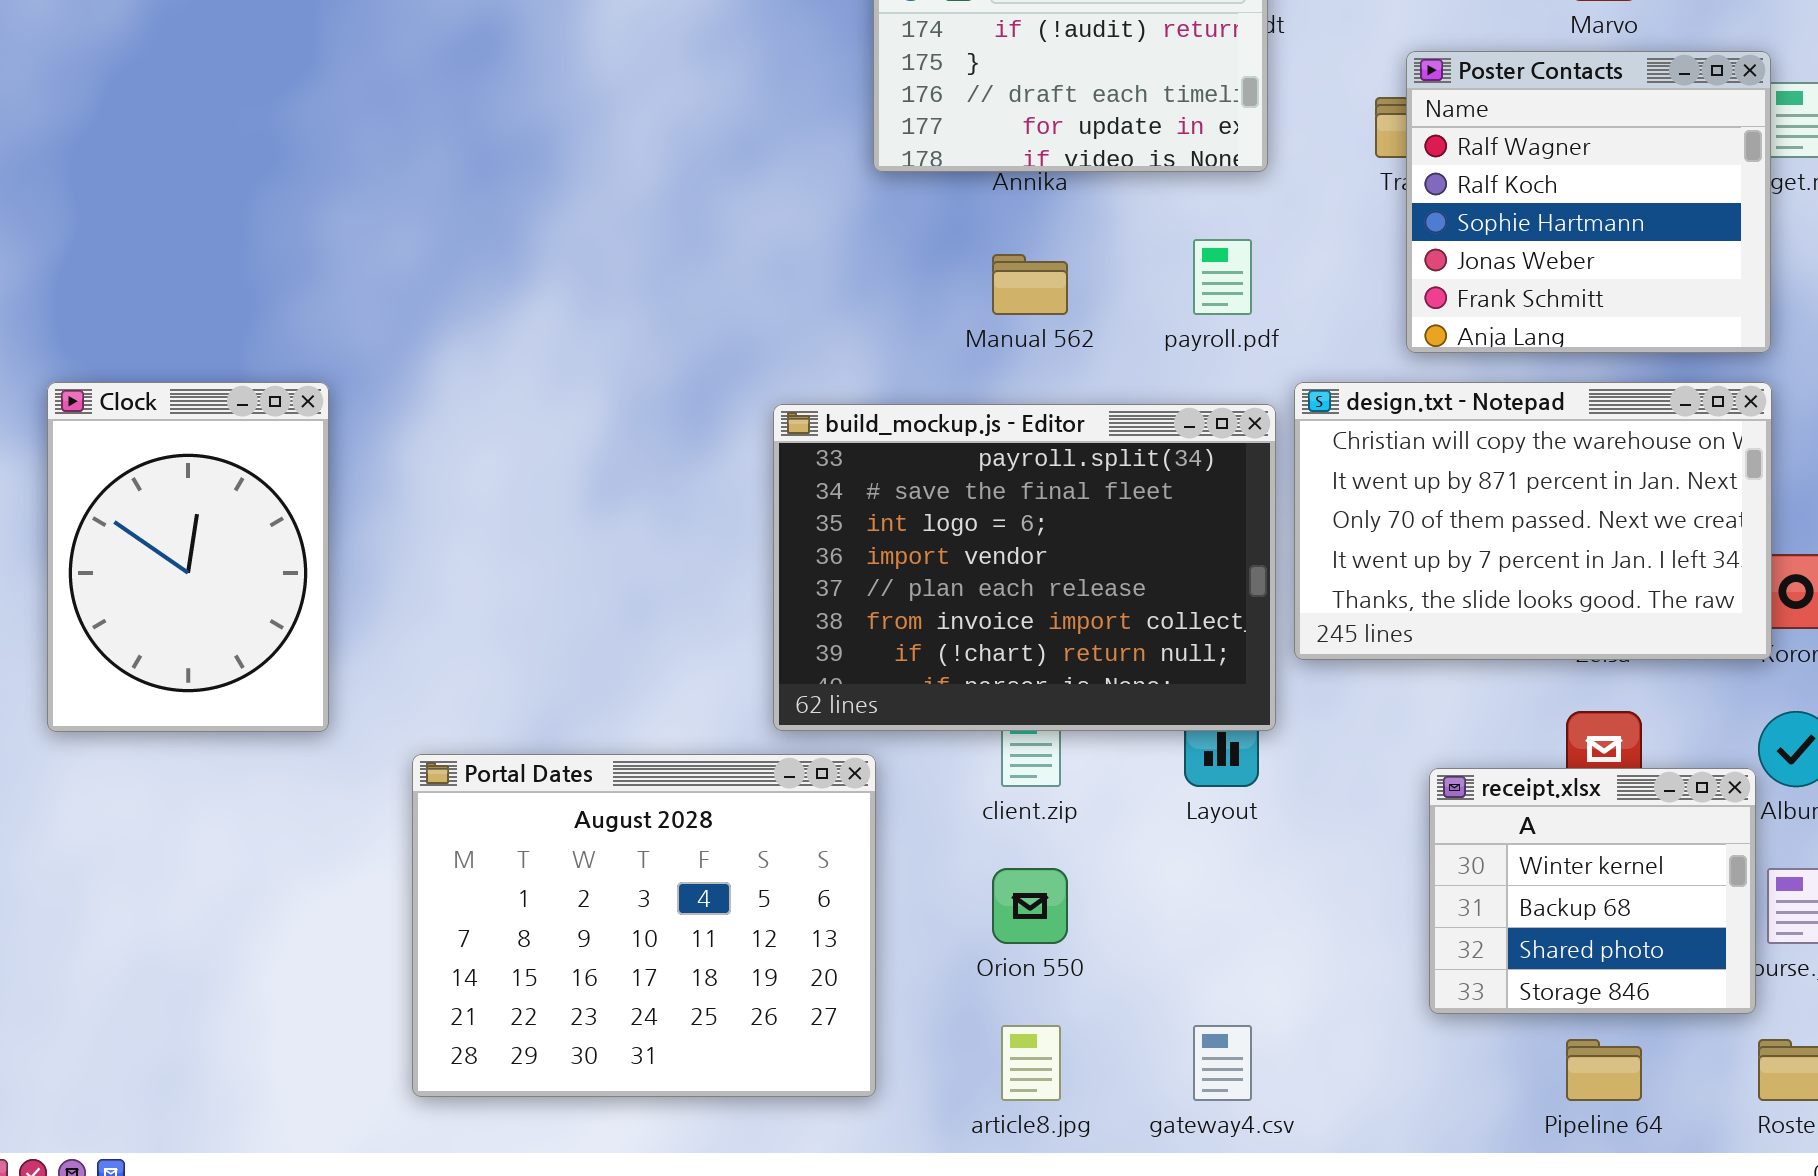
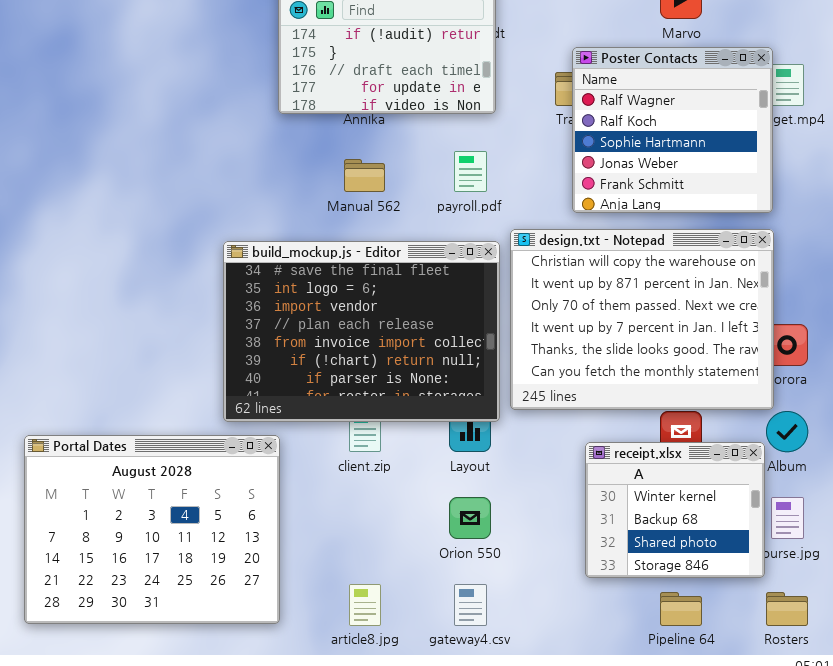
design.txt - Notepad: [1294,382,1772,660] -> [510,229,774,410], resized
build_mockup.js - Editor: [773,404,1276,731] -> [223,241,500,422], scrolled down 1 row
Orion 550: [992,868,1068,944] -> [449,497,491,539], moved

